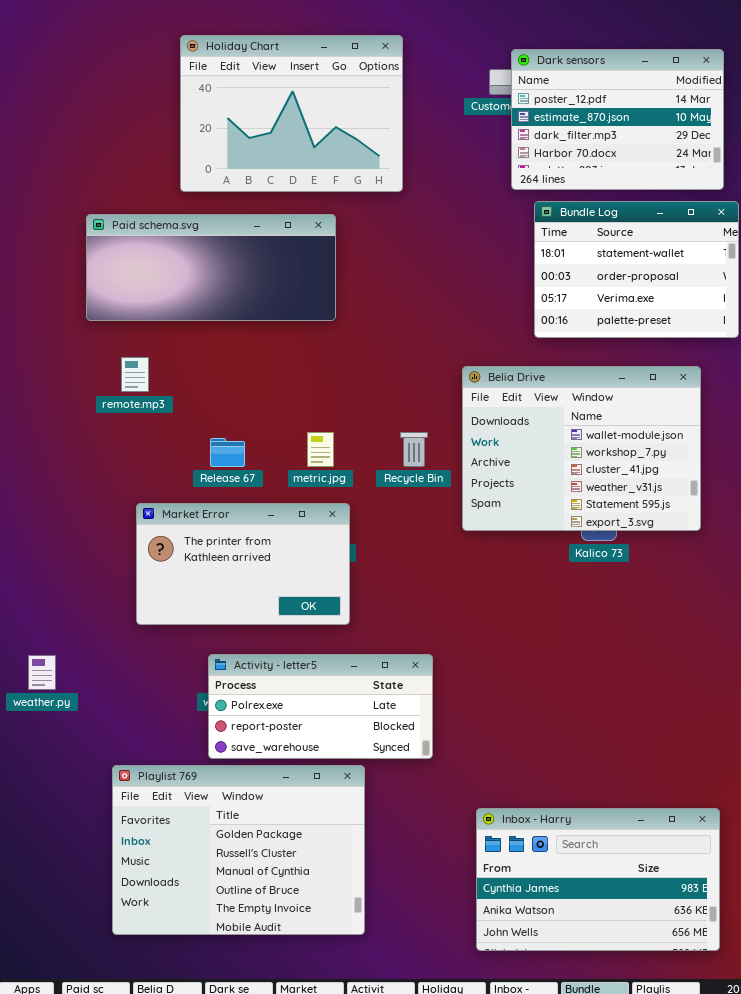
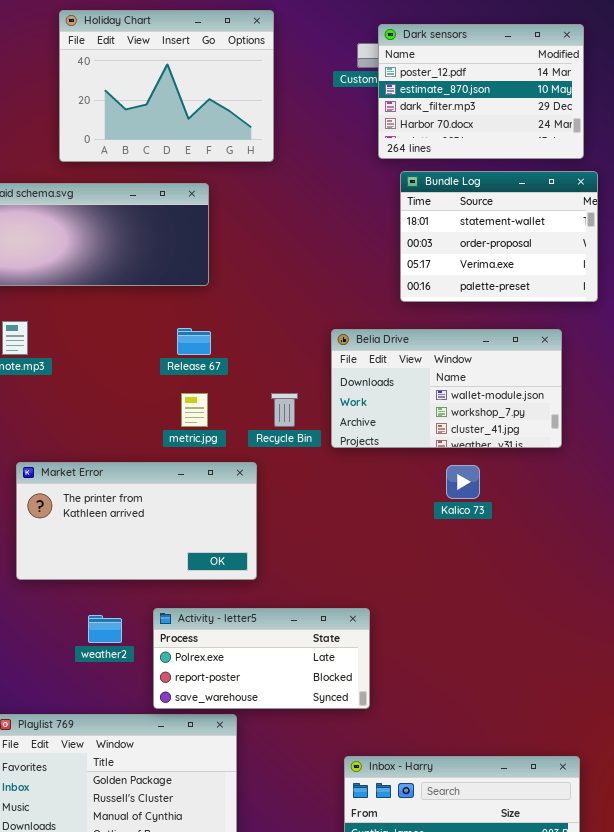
Belia Drive: [462,366,701,531] -> [331,329,562,448], resized
Release 67: [210,438,245,467] -> [177,328,211,355], moved
Market Error: [136,503,350,625] -> [16,462,257,580], resized
Activity - letter5: [208,654,433,759] -> [153,608,370,709], moved

